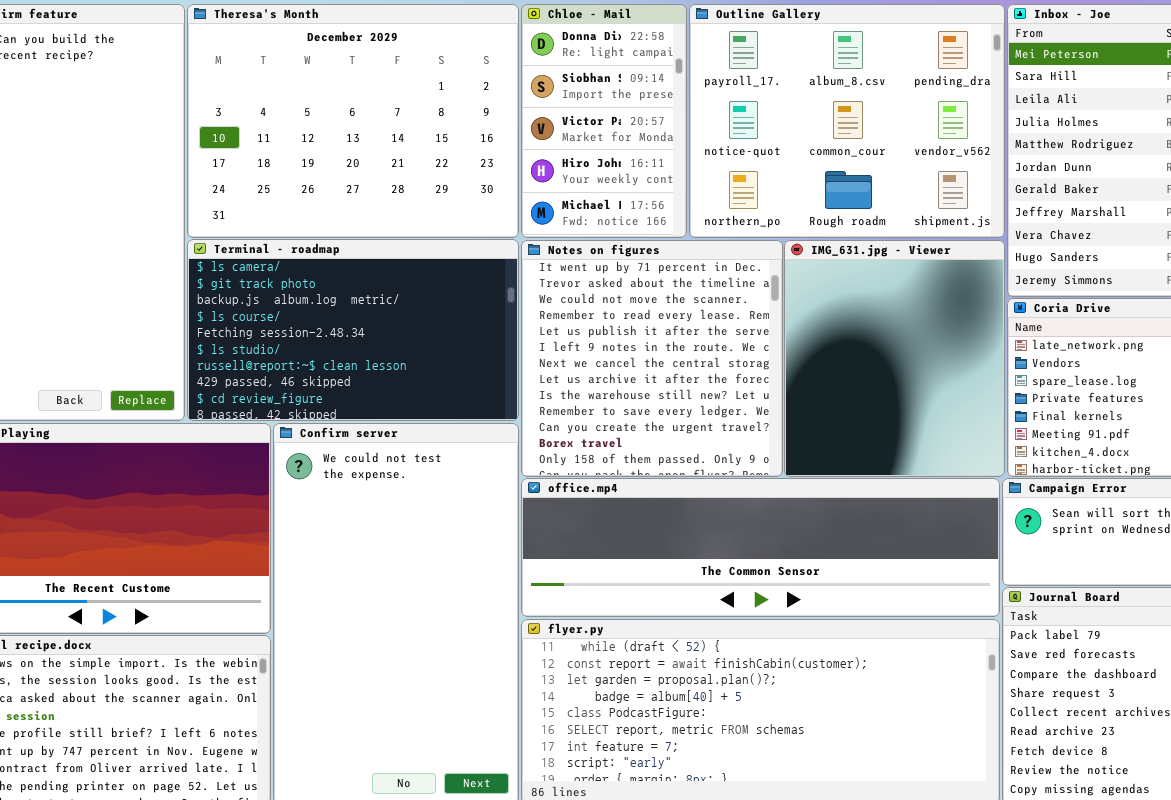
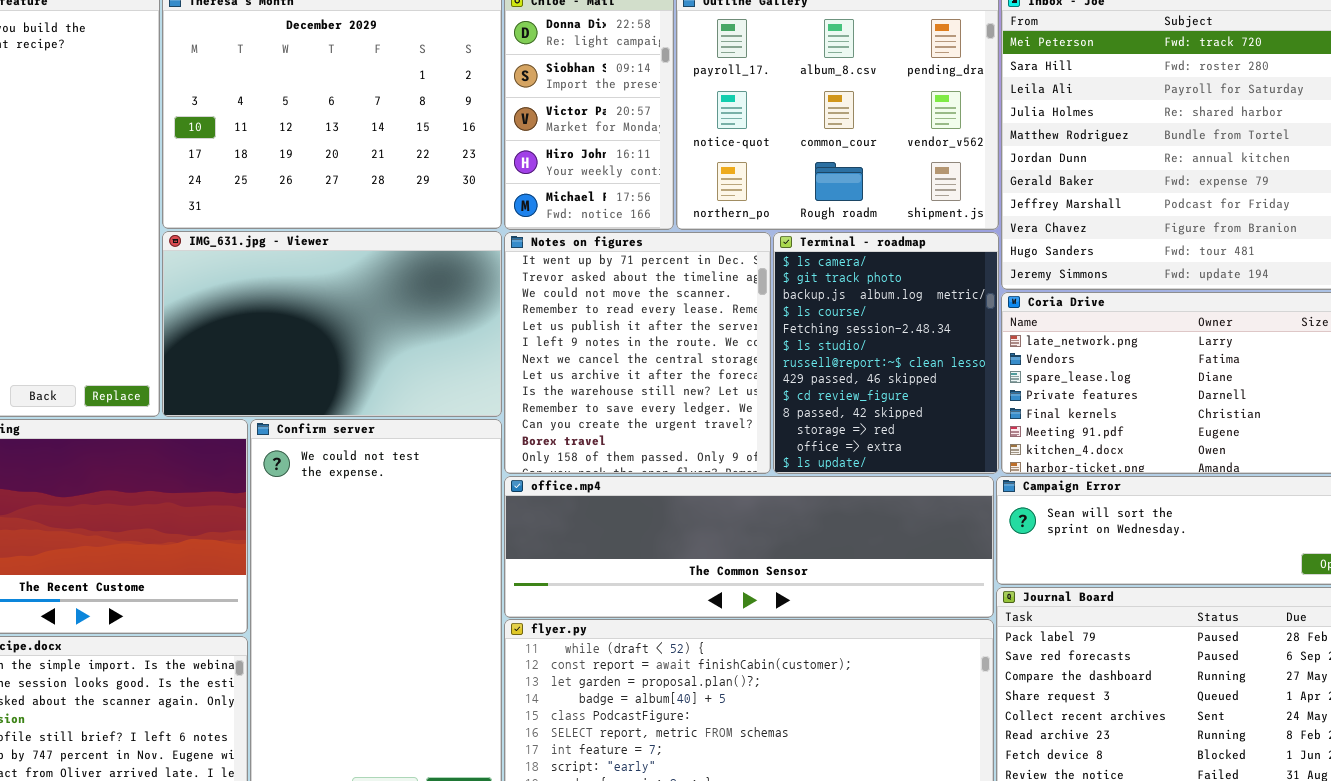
Terminal - roadmap: [187,239,519,421] -> [773,232,999,474], moved, resized
IMG_631.jpg - Viewer: [784,240,1005,477] -> [162,231,502,417], moved, resized

